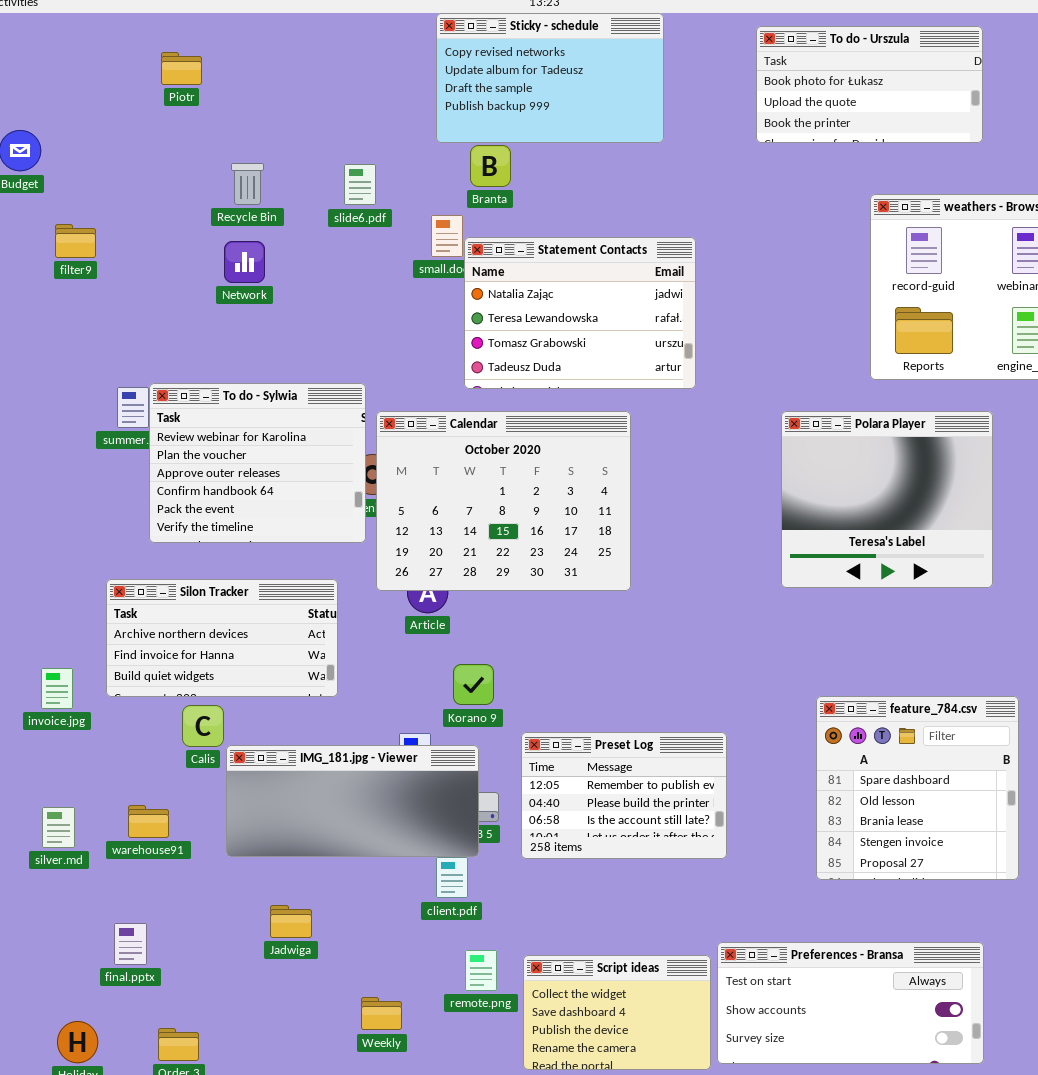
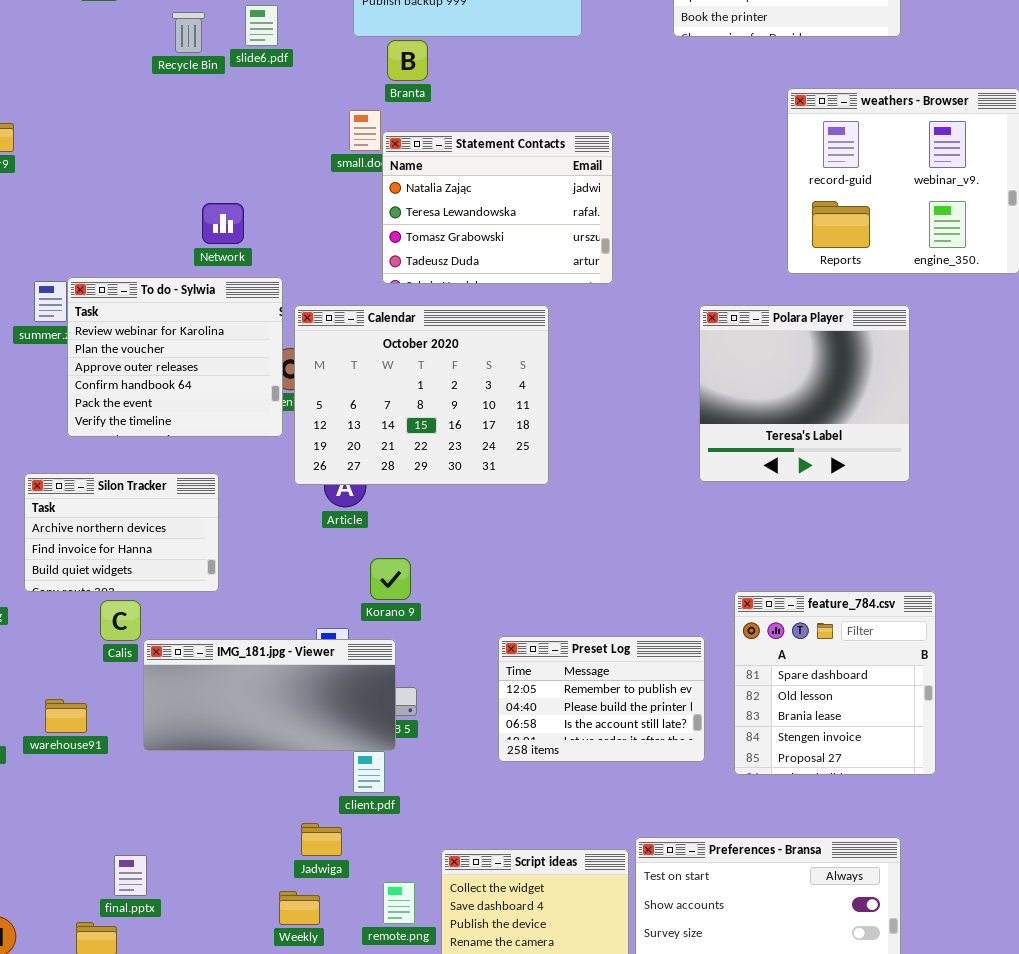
Recycle Bin: [231,163,264,205] -> [172,12,205,53], moved
slide6.pdf: [344,164,376,205] -> [245,5,278,46], moved
Network: [224,241,265,283] -> [202,203,244,244], moved
Silon Tracker: [106,579,338,697] -> [24,473,219,592], resized
Preset Log: [521,732,727,859] -> [498,636,705,762], moved
Jadwiga: [270,905,312,938] -> [301,823,342,856], moved
final.pptx: [114,923,147,965] -> [114,855,147,896], moved
remote.png: [465,950,497,991] -> [383,882,415,924], moved

